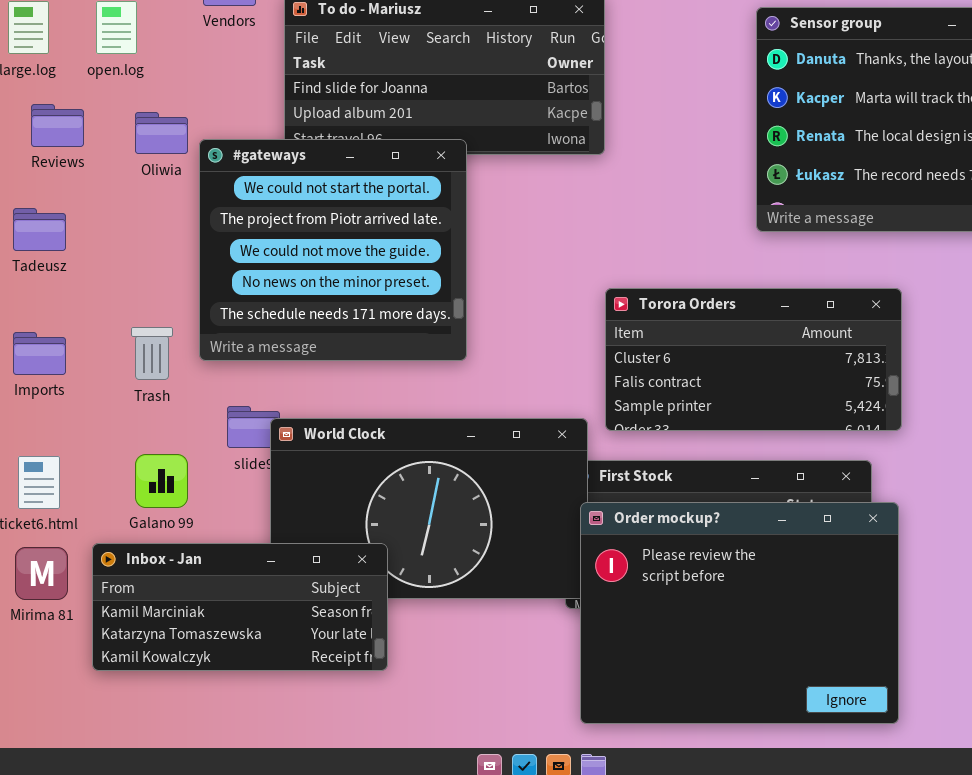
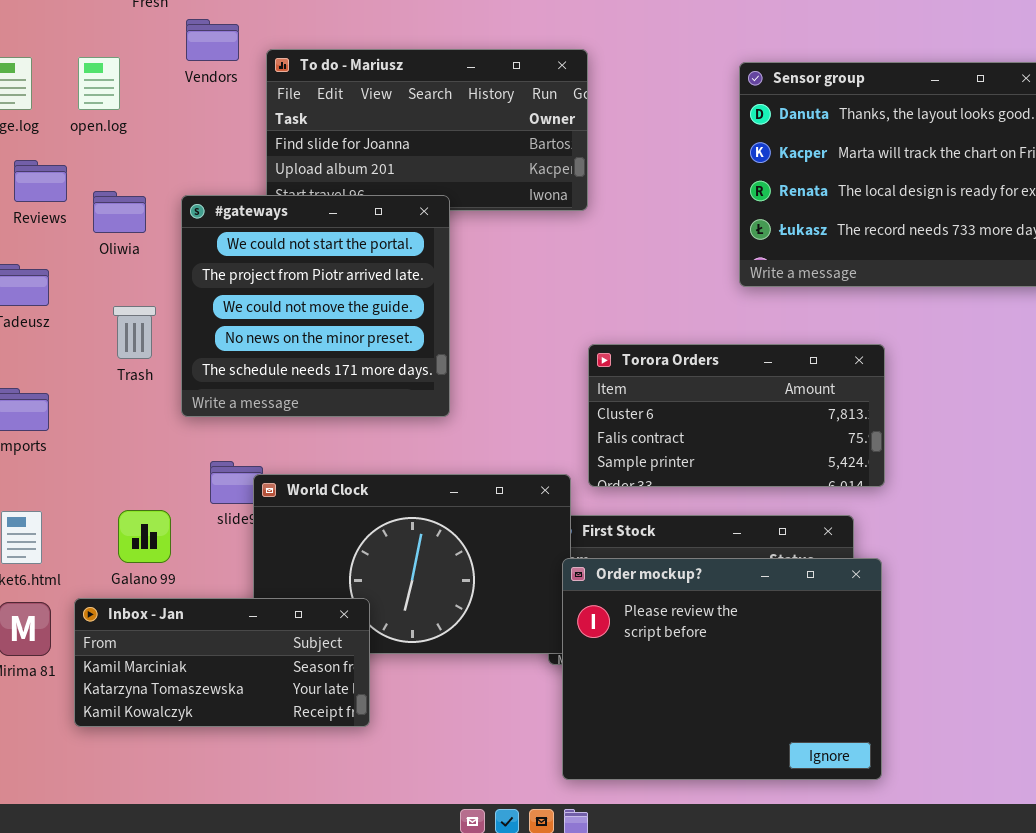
Oliwia: [135,112,188,154] -> [93,191,146,233], moved
Trash: [131,327,173,380] -> [113,306,156,359], moved

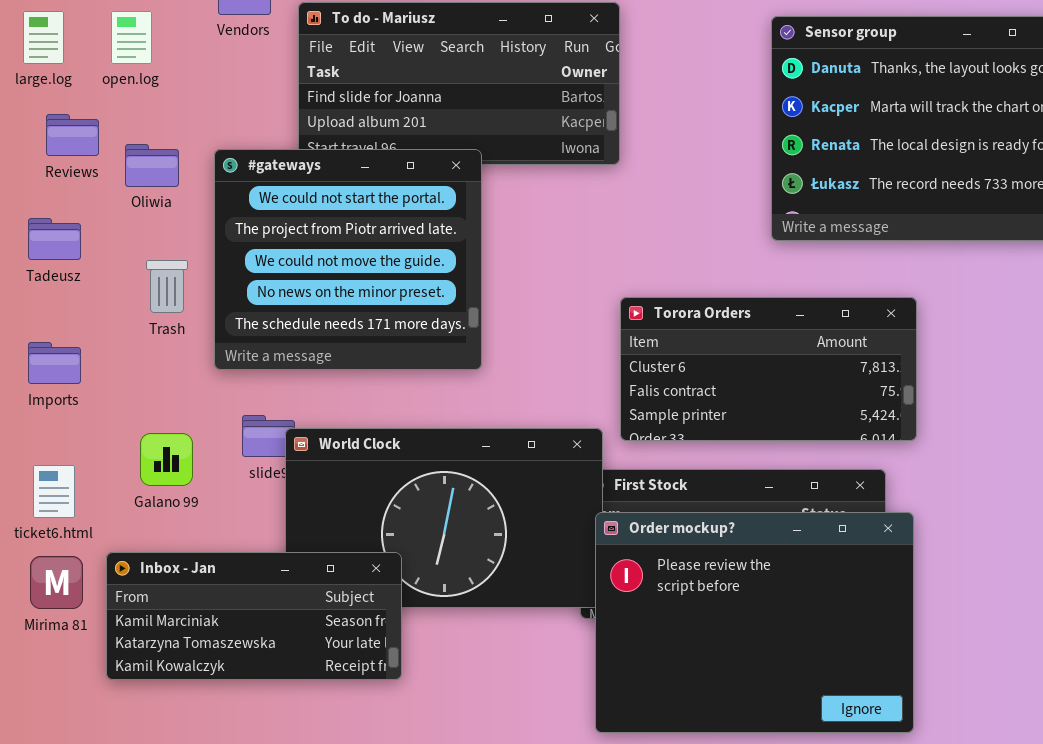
Galano 99: [118,510,171,563] -> [140,433,193,486], moved

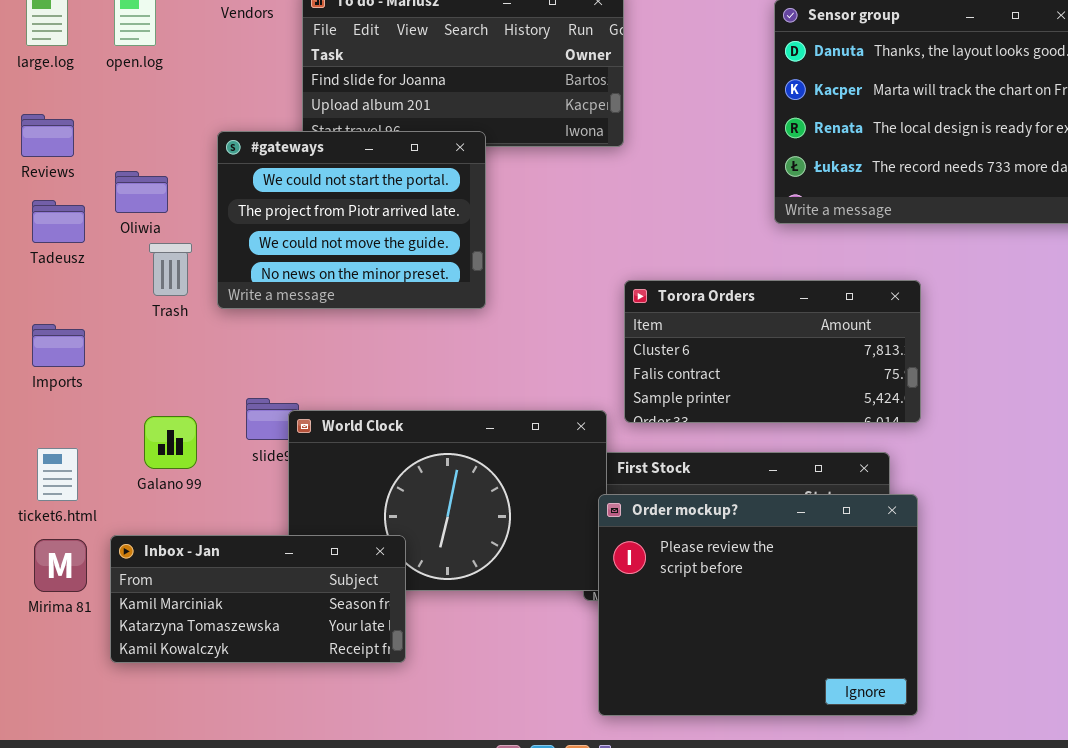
Reviews: [46,114,99,156] -> [21,114,74,157], moved
Oliwia: [125,144,179,187] -> [115,171,168,213], moved
#gateways: [214,149,482,370] -> [217,131,486,309], resized

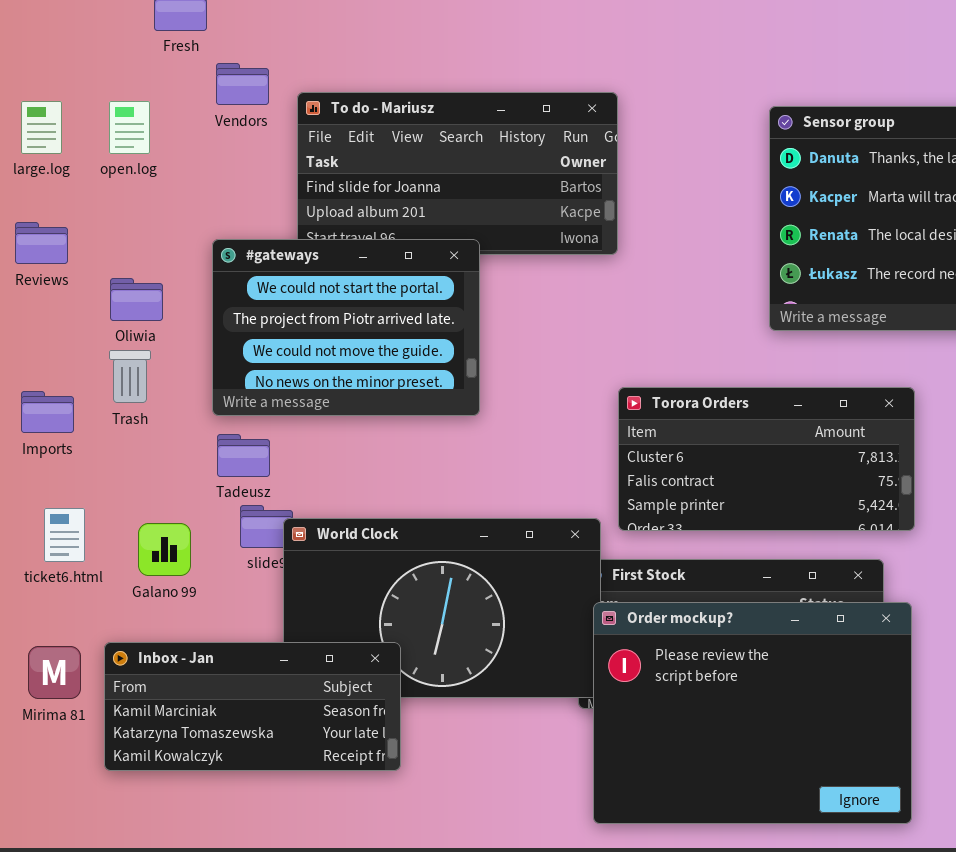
Tadeusz: [32,200,85,243] -> [217,434,270,477], moved
Trash: [149,243,192,296] -> [109,350,151,403], moved
Imports: [32,324,85,367] -> [21,391,74,433], moved
ticket6.html: [37,448,78,501] -> [44,508,85,562], moved

